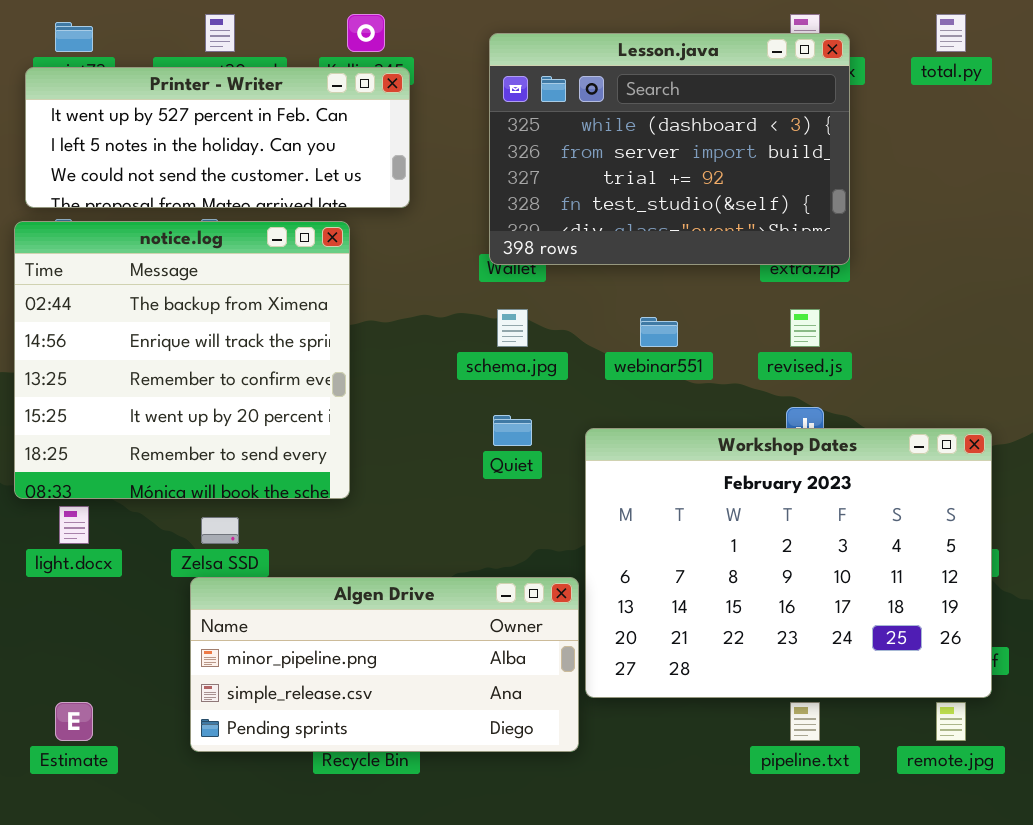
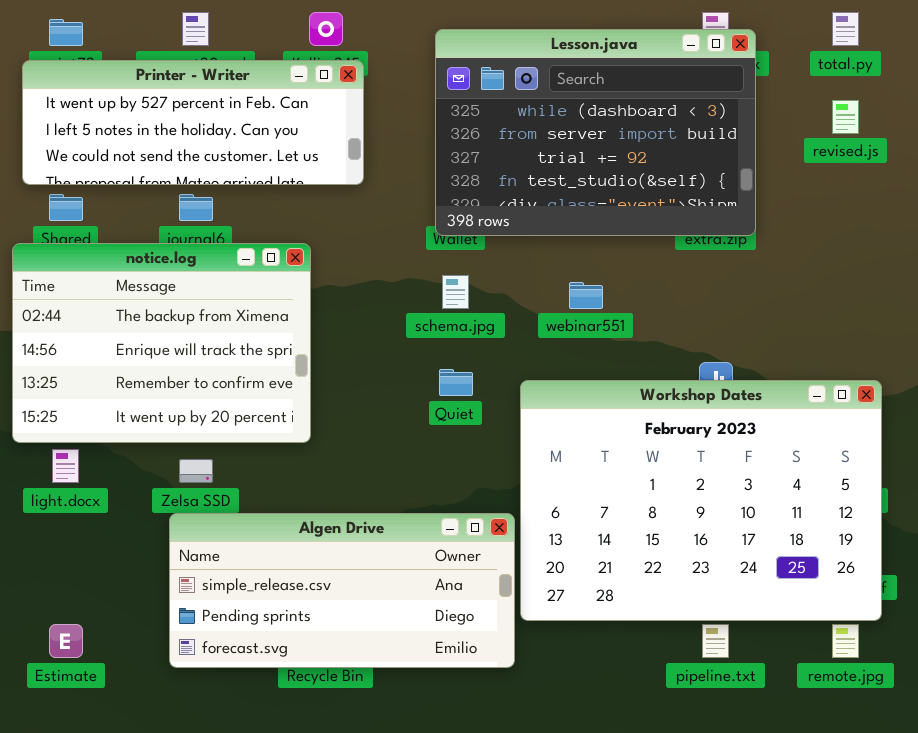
notice.log: [14,221,350,499] -> [12,243,311,443], resized
revised.js: [790,309,820,347] -> [832,100,859,134], moved
Algen Drive: [190,577,579,752] -> [169,513,515,668], scrolled down 1 row

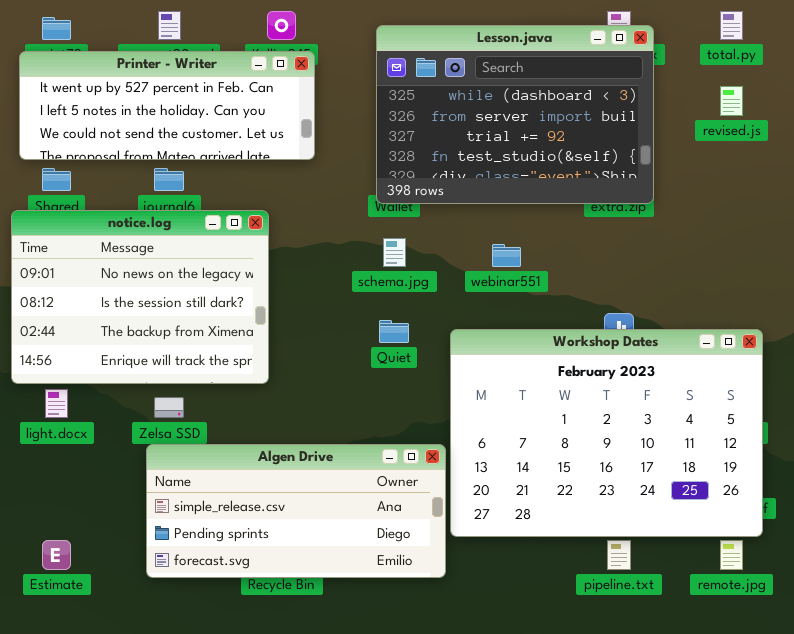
notice.log: [12,243,311,443] -> [11,210,269,384], scrolled up 2 rows

